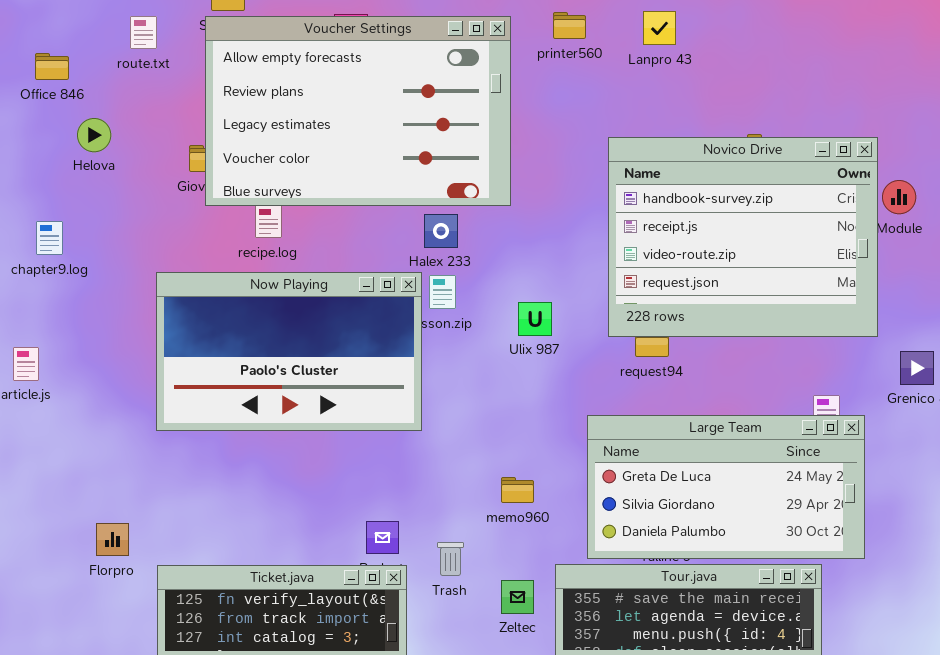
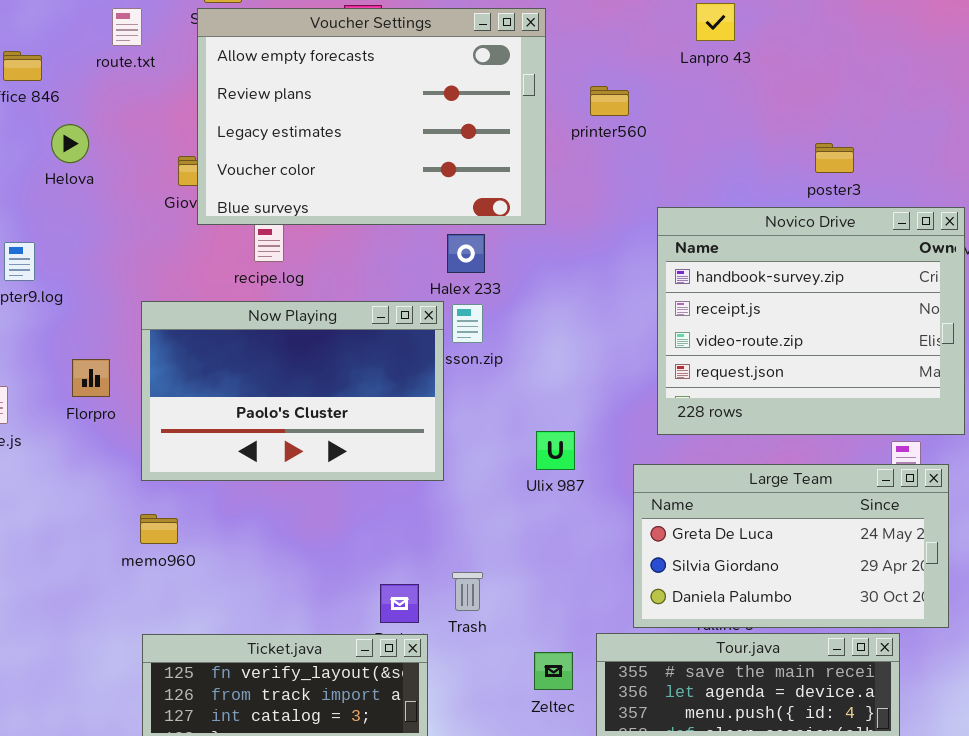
printer560: [553,12,586,39] -> [590,86,629,116], moved
Novico Drive: [608,137,878,337] -> [657,207,965,435], moved
Ulix 987: [518,302,552,336] -> [536,431,575,470], moved
memo960: [501,477,534,503] -> [140,514,178,544], moved
Florpro: [96,523,129,556] -> [72,359,110,397], moved
Trash: [437,542,464,576] -> [452,572,483,611], moved

